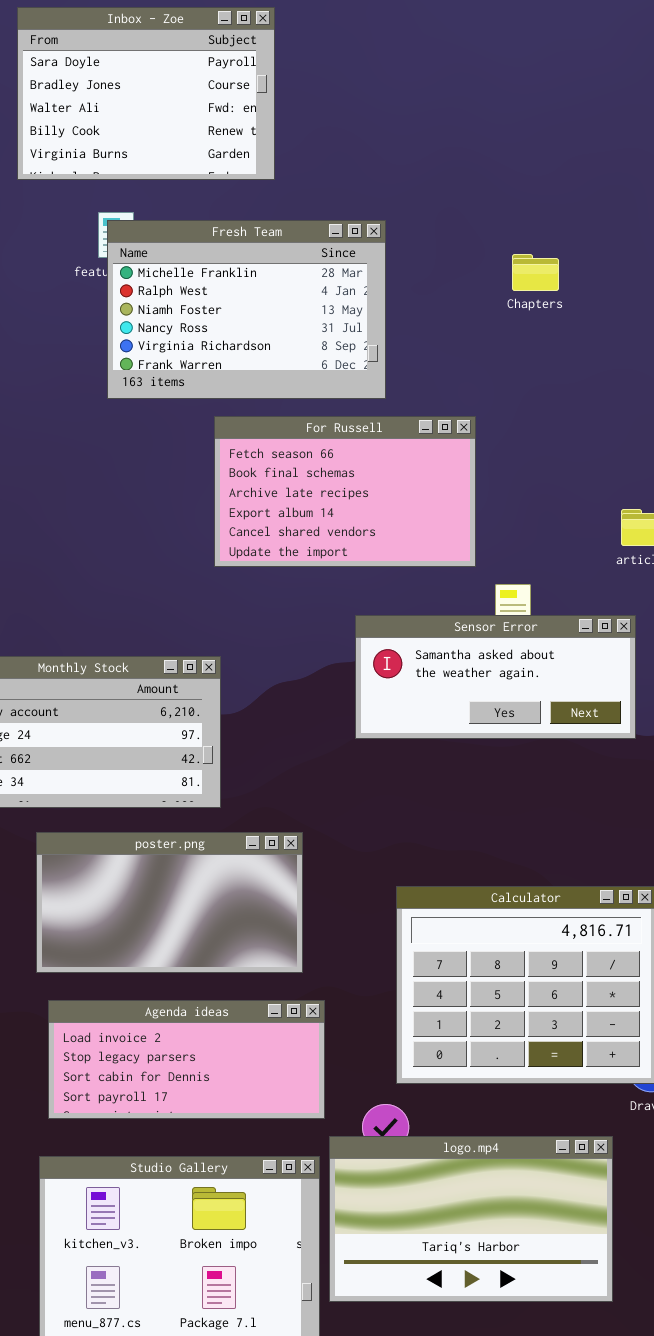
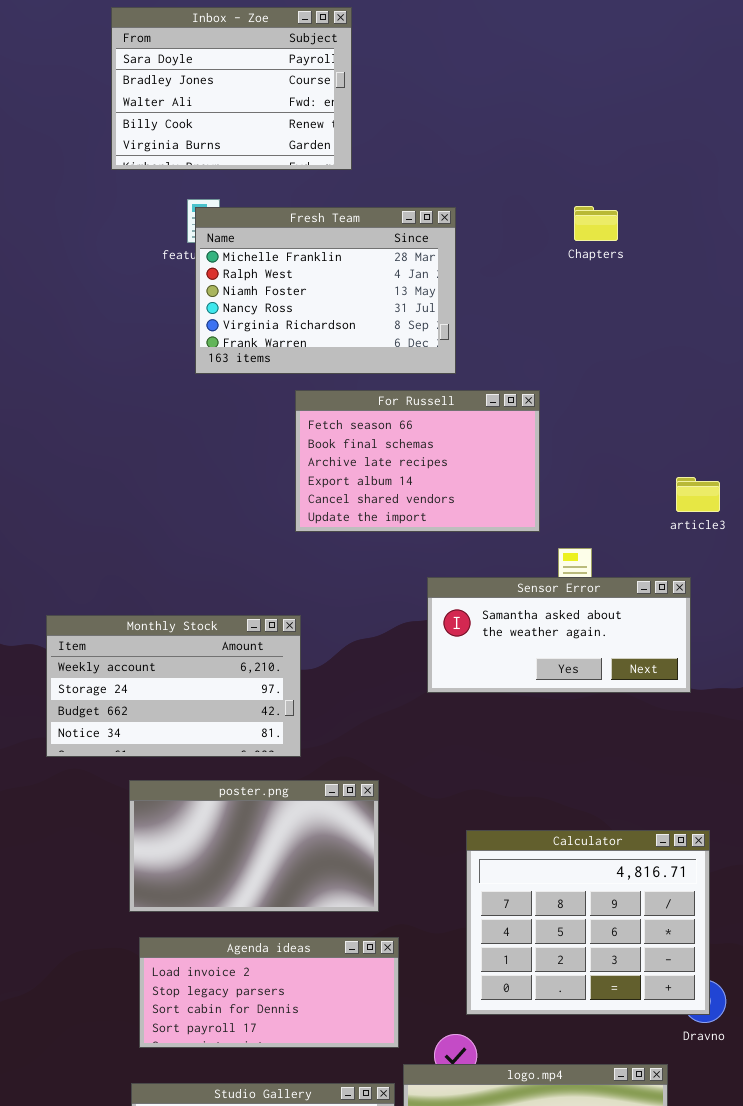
Chapters: [512,254,559,291] -> [574,206,618,241], moved

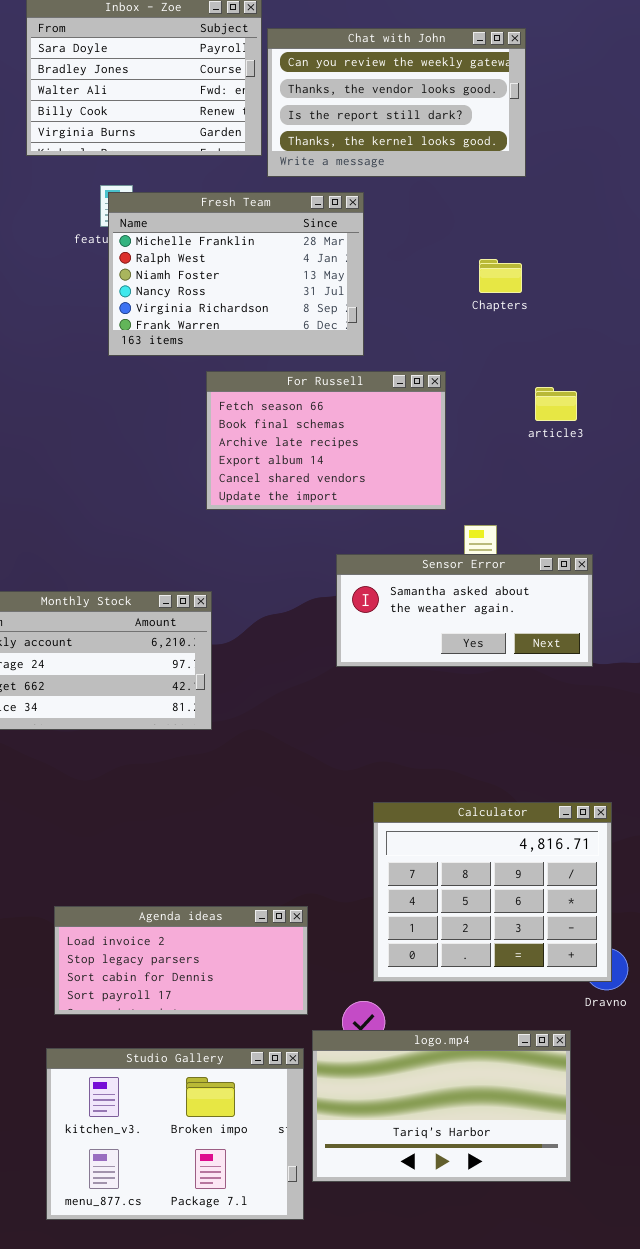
Chat with John: none -> [267,28,526,177], opened
Chapters: [574,206,618,241] -> [479,259,522,293], moved
article3: [676,477,720,512] -> [535,387,577,421], moved
poster.png: [129,780,379,912] -> none, closed

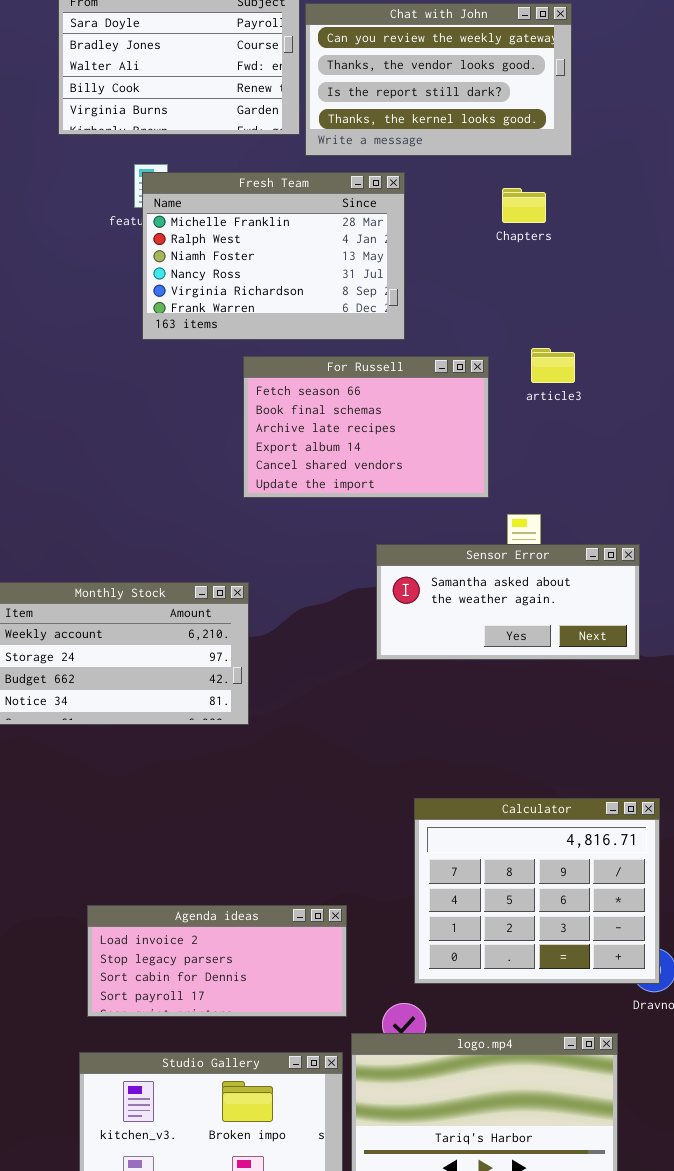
Chapters: [479,259,522,293] -> [502,188,546,223], moved
article3: [535,387,577,421] -> [531,348,575,383], moved

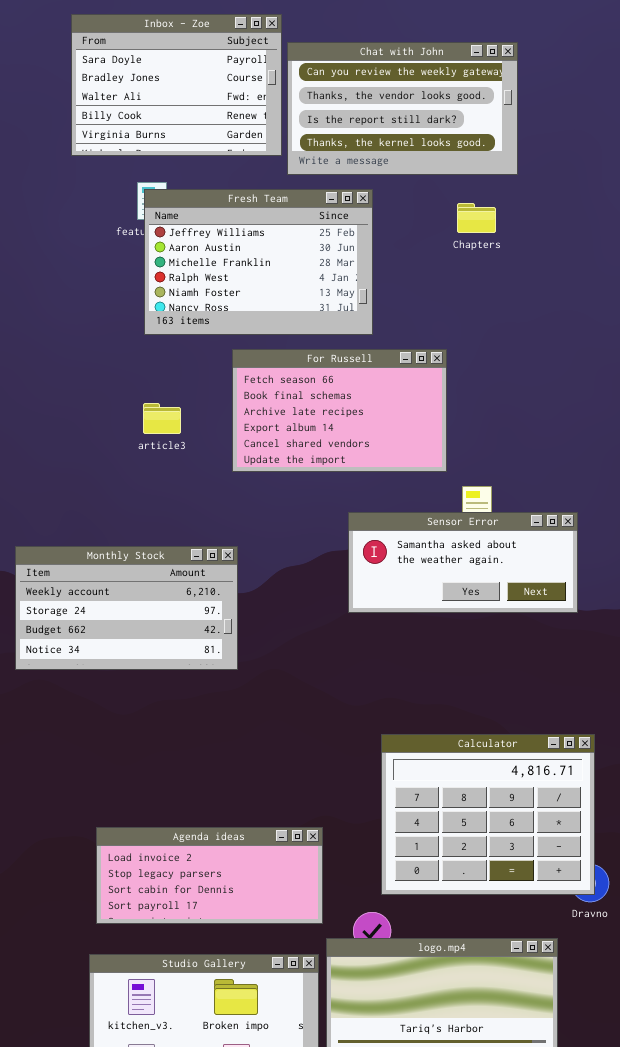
Fresh Team: [142,172,405,340] -> [144,189,373,335], scrolled up 2 rows
article3: [531,348,575,383] -> [143,403,181,434], moved

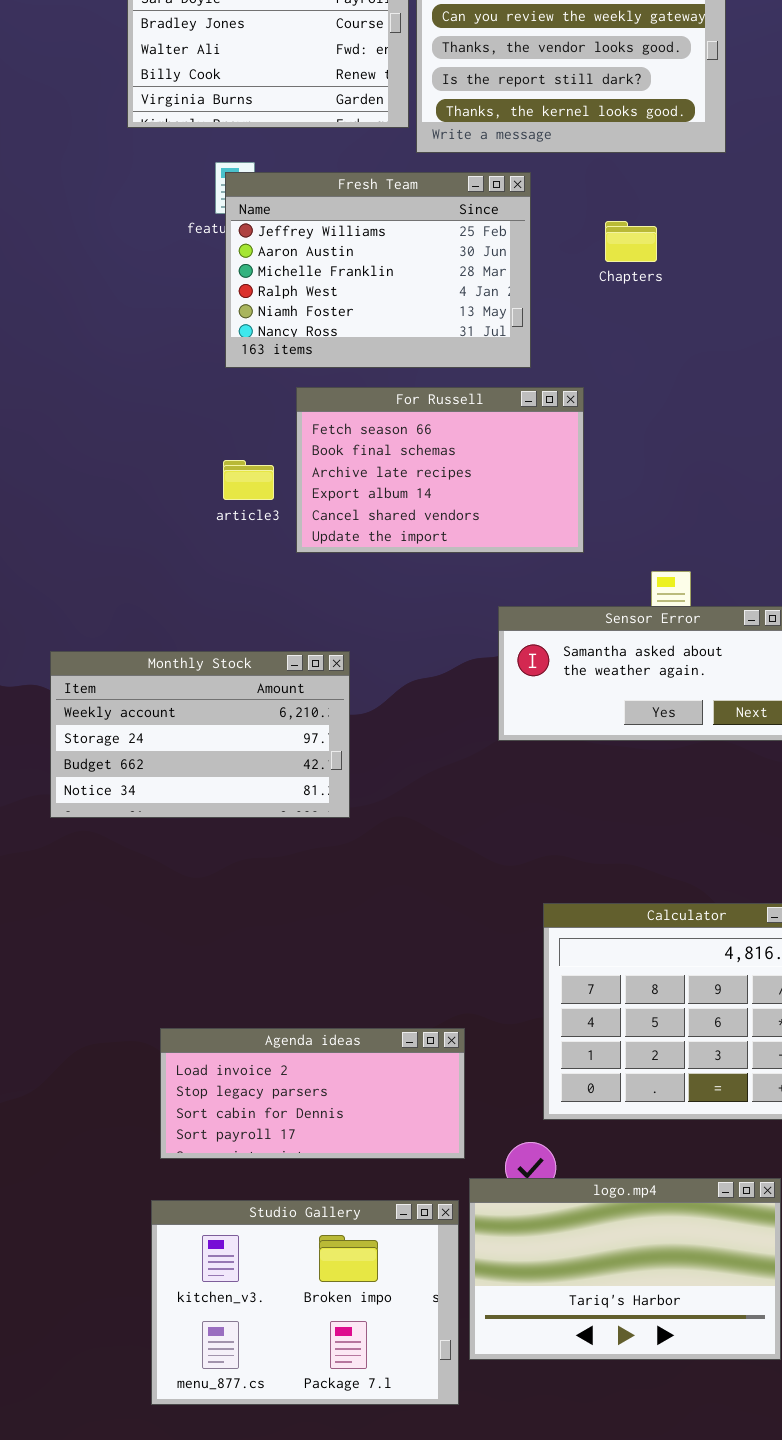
Chapters: [457,203,496,233] -> [605,221,657,262], moved
For Russell: [232,349,447,472] -> [296,387,584,553], moved

